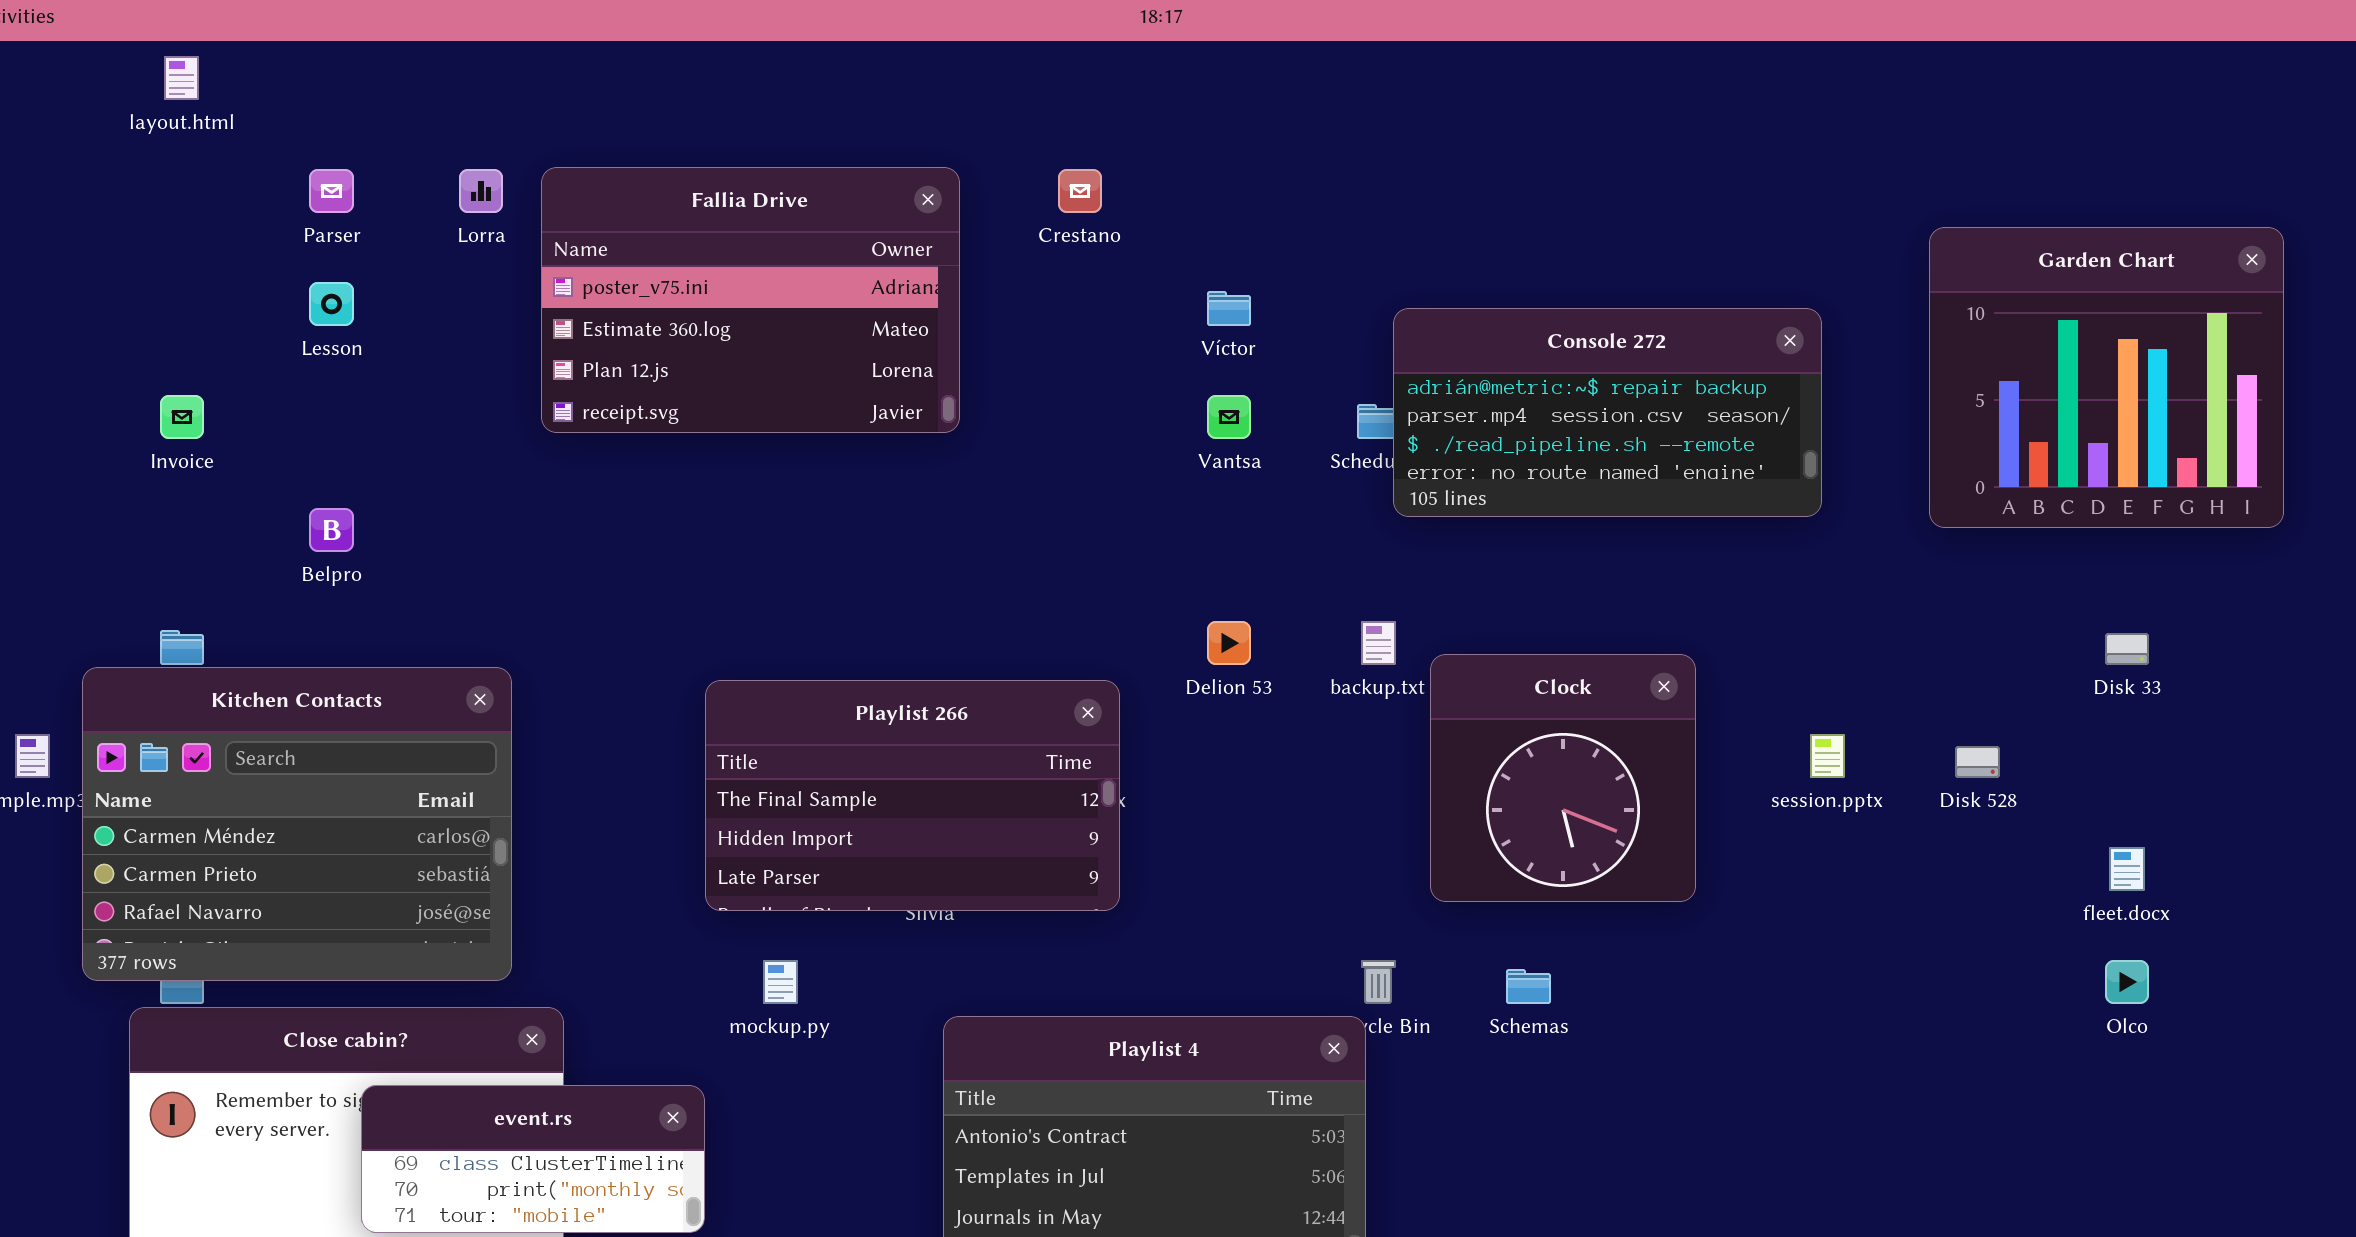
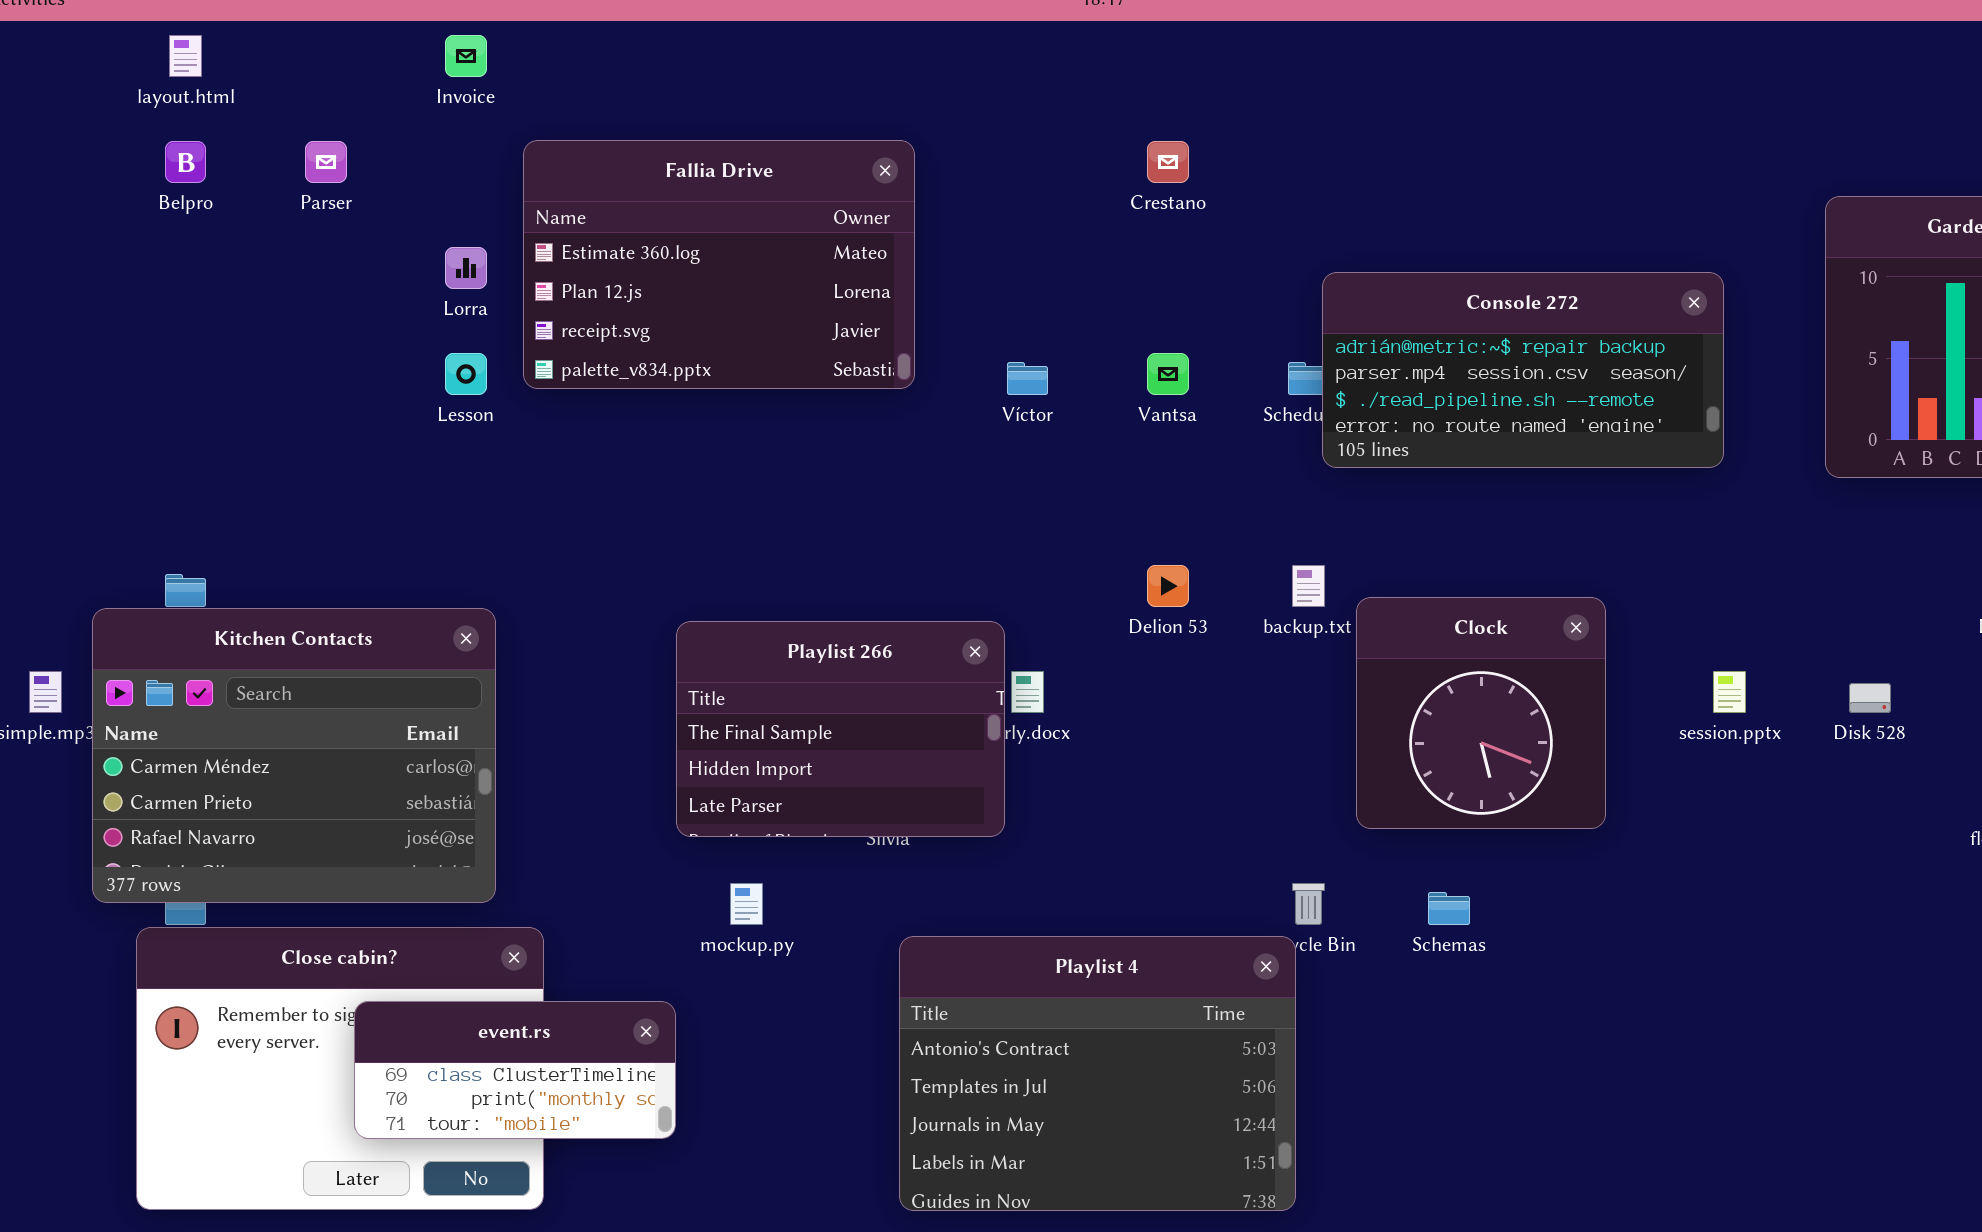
Fallia Drive: [541,167,960,433] -> [523,140,915,389], scrolled down 1 row
Lorra: [459,169,503,213] -> [445,247,487,289], moved
Crestano: [1058,169,1102,213] -> [1147,141,1189,183], moved
Lesson: [309,282,354,326] -> [445,353,487,395], moved
Víctor: [1207,291,1251,326] -> [1007,362,1048,395], moved
Invoice: [160,395,204,439] -> [445,35,487,77], moved
Belpro: [309,508,354,552] -> [165,141,206,183], moved
Playlist 266: [705,680,1120,911] -> [676,621,1005,837], resized

